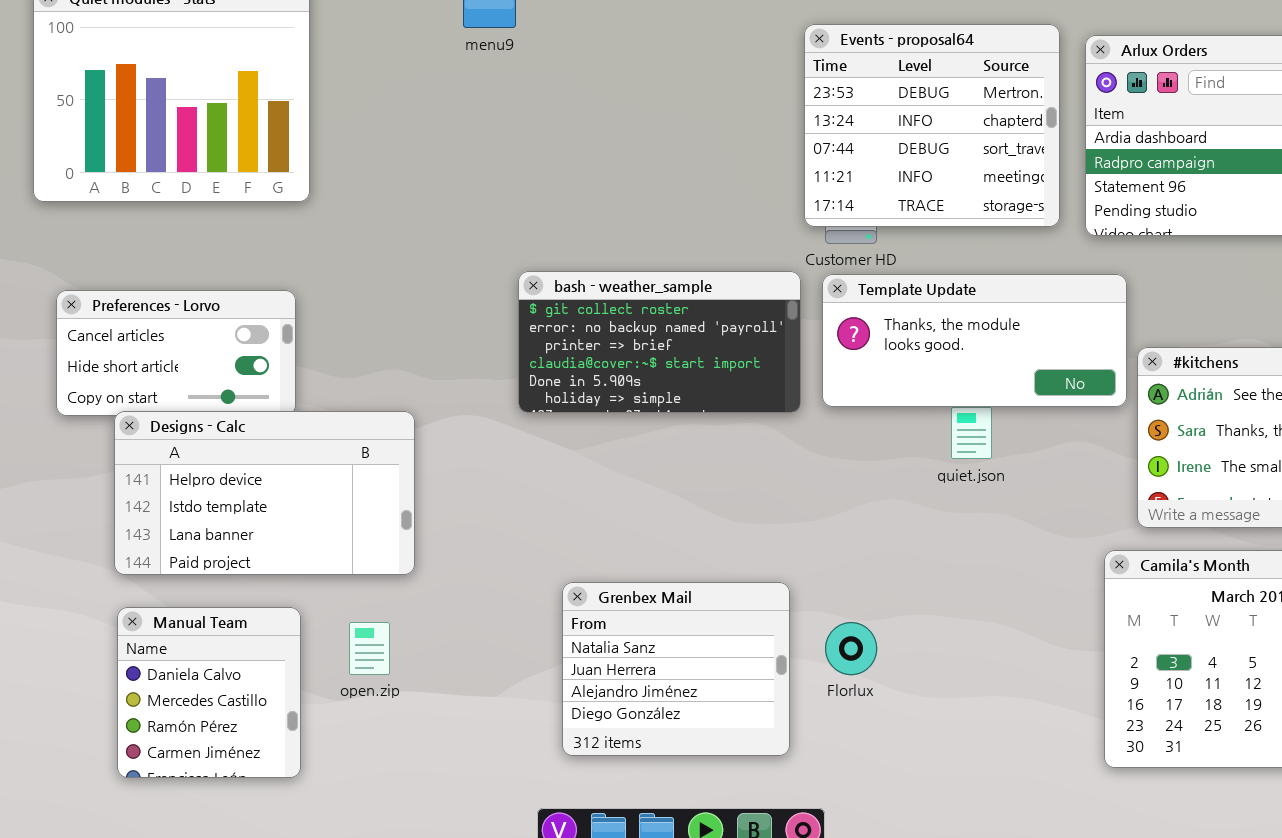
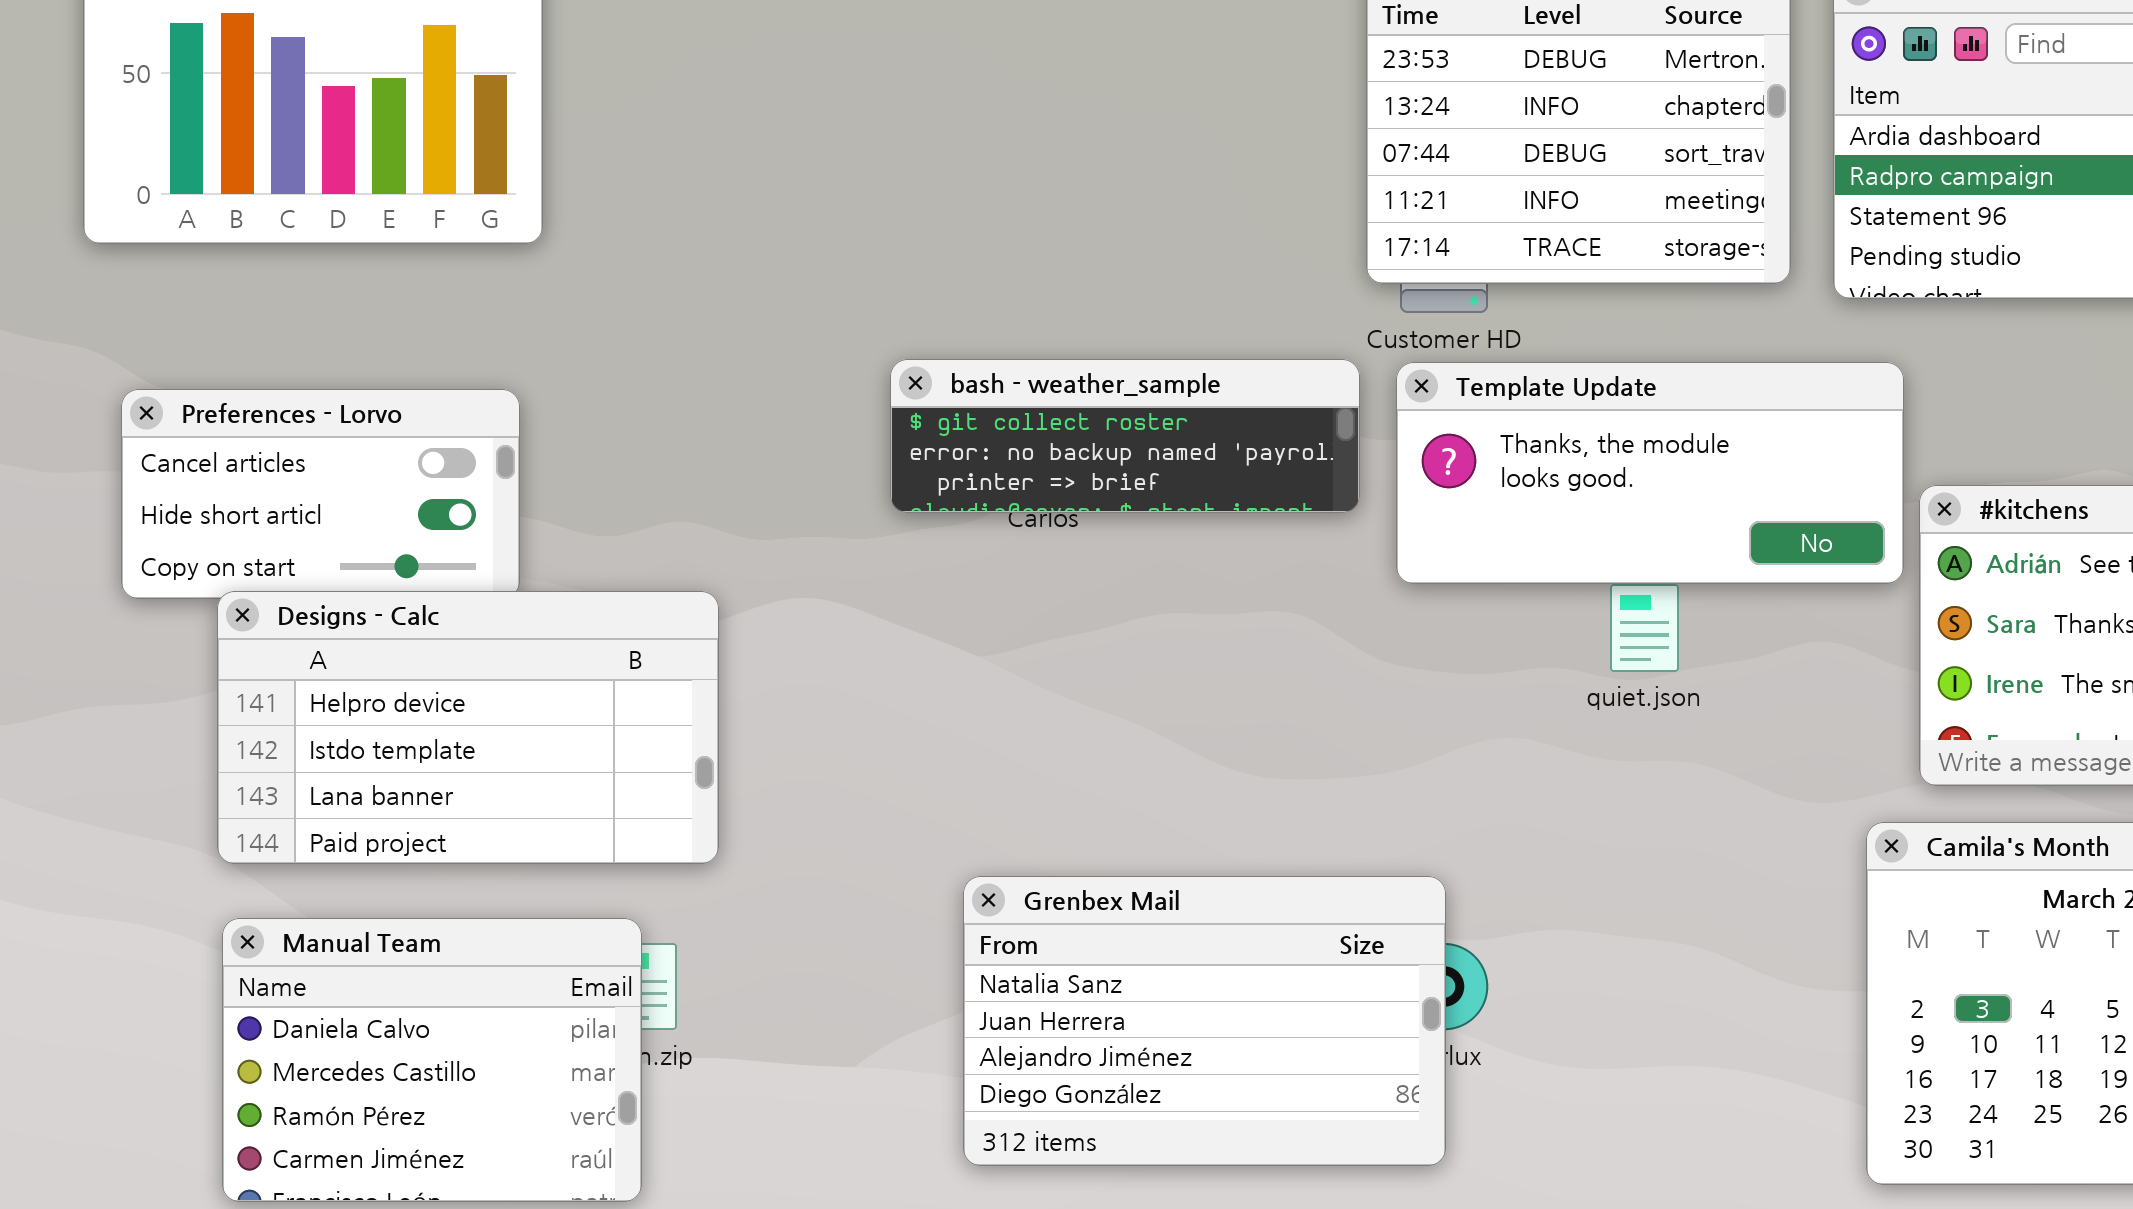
bash - weather_sample: [518,271,801,413] -> [890,359,1360,513], resized
Grenbex Mail: [562,582,790,756] -> [963,876,1446,1166], resized
Manual Team: [117,607,301,778] -> [222,918,642,1202], resized

